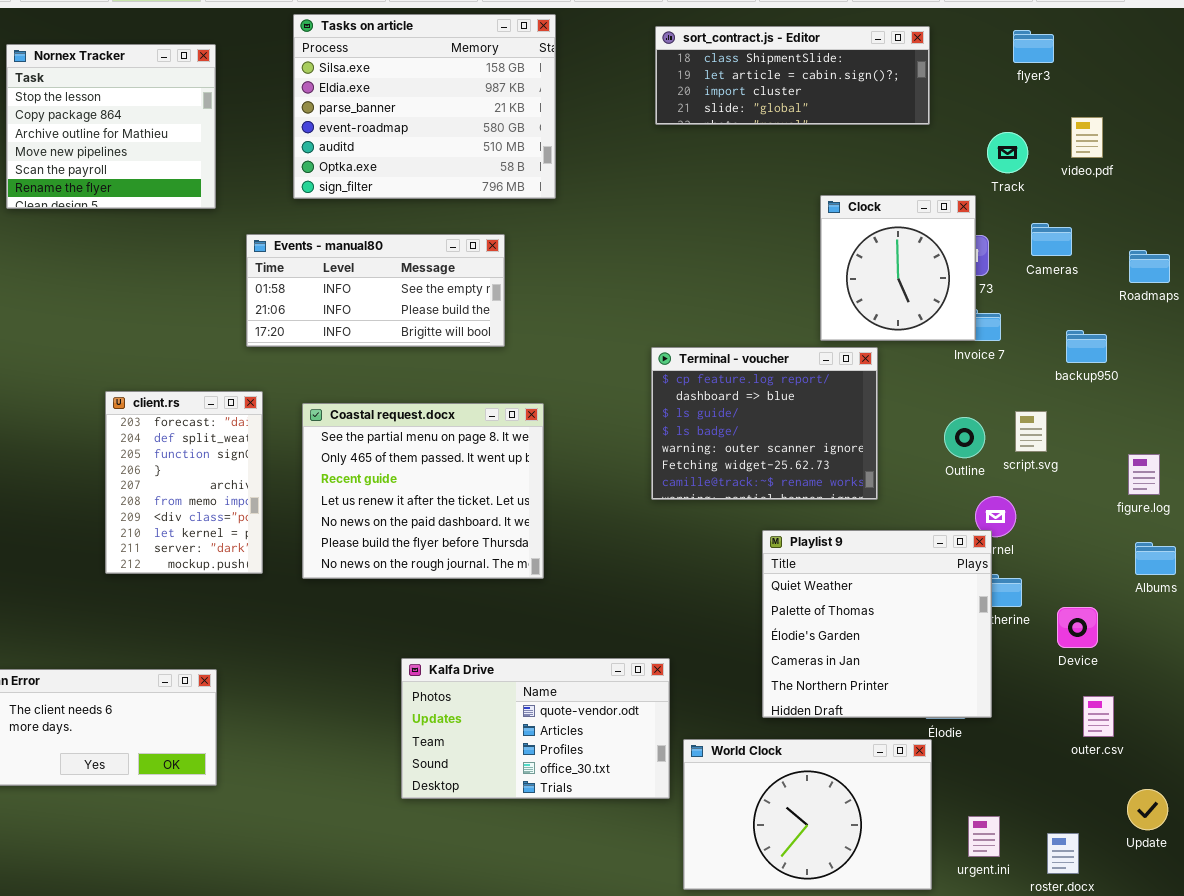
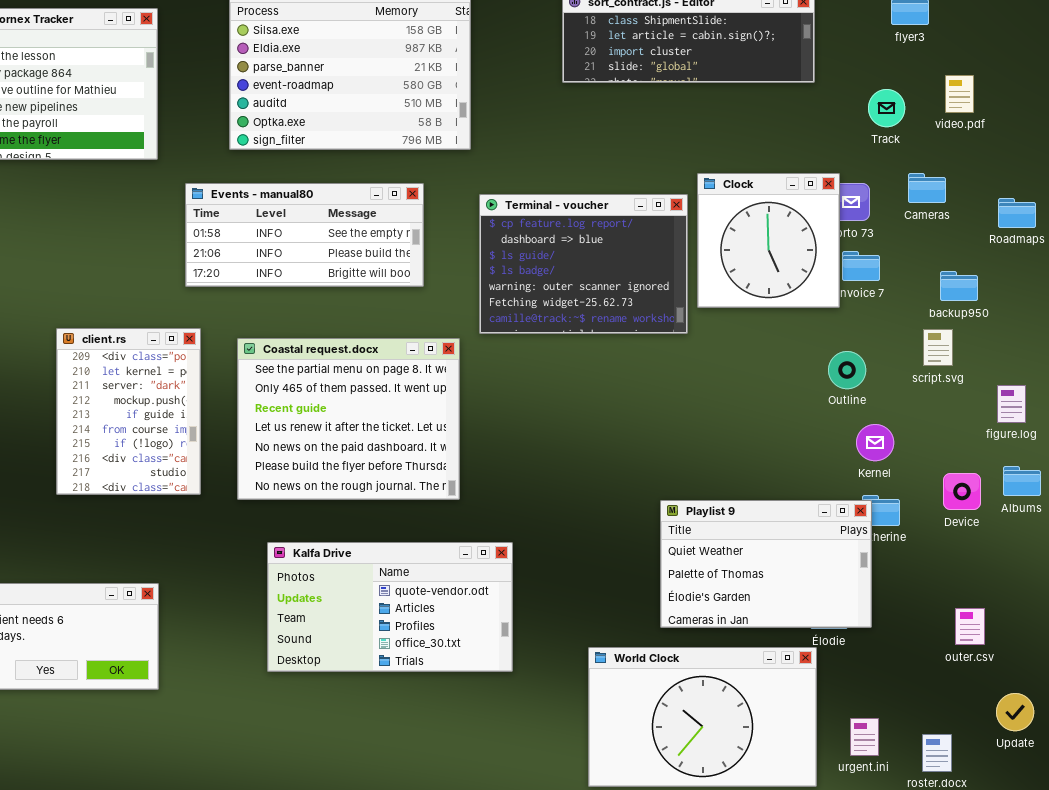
Clock: [820,195,976,341] -> [697,173,840,308], moved
Terminal - voucher: [651,347,878,500] -> [479,194,688,334], moved
client.rs: [105,391,263,574] -> [56,328,201,495], scrolled down 6 rows
script.svg: [1015,411,1047,452] -> [923,329,953,366], moved
Playlist 9: [762,530,992,718] -> [660,500,872,628], resized
Device: [1057,607,1098,648] -> [943,473,981,510], moved
Kalfa Drive: [401,658,670,799] -> [267,542,513,672], moved

